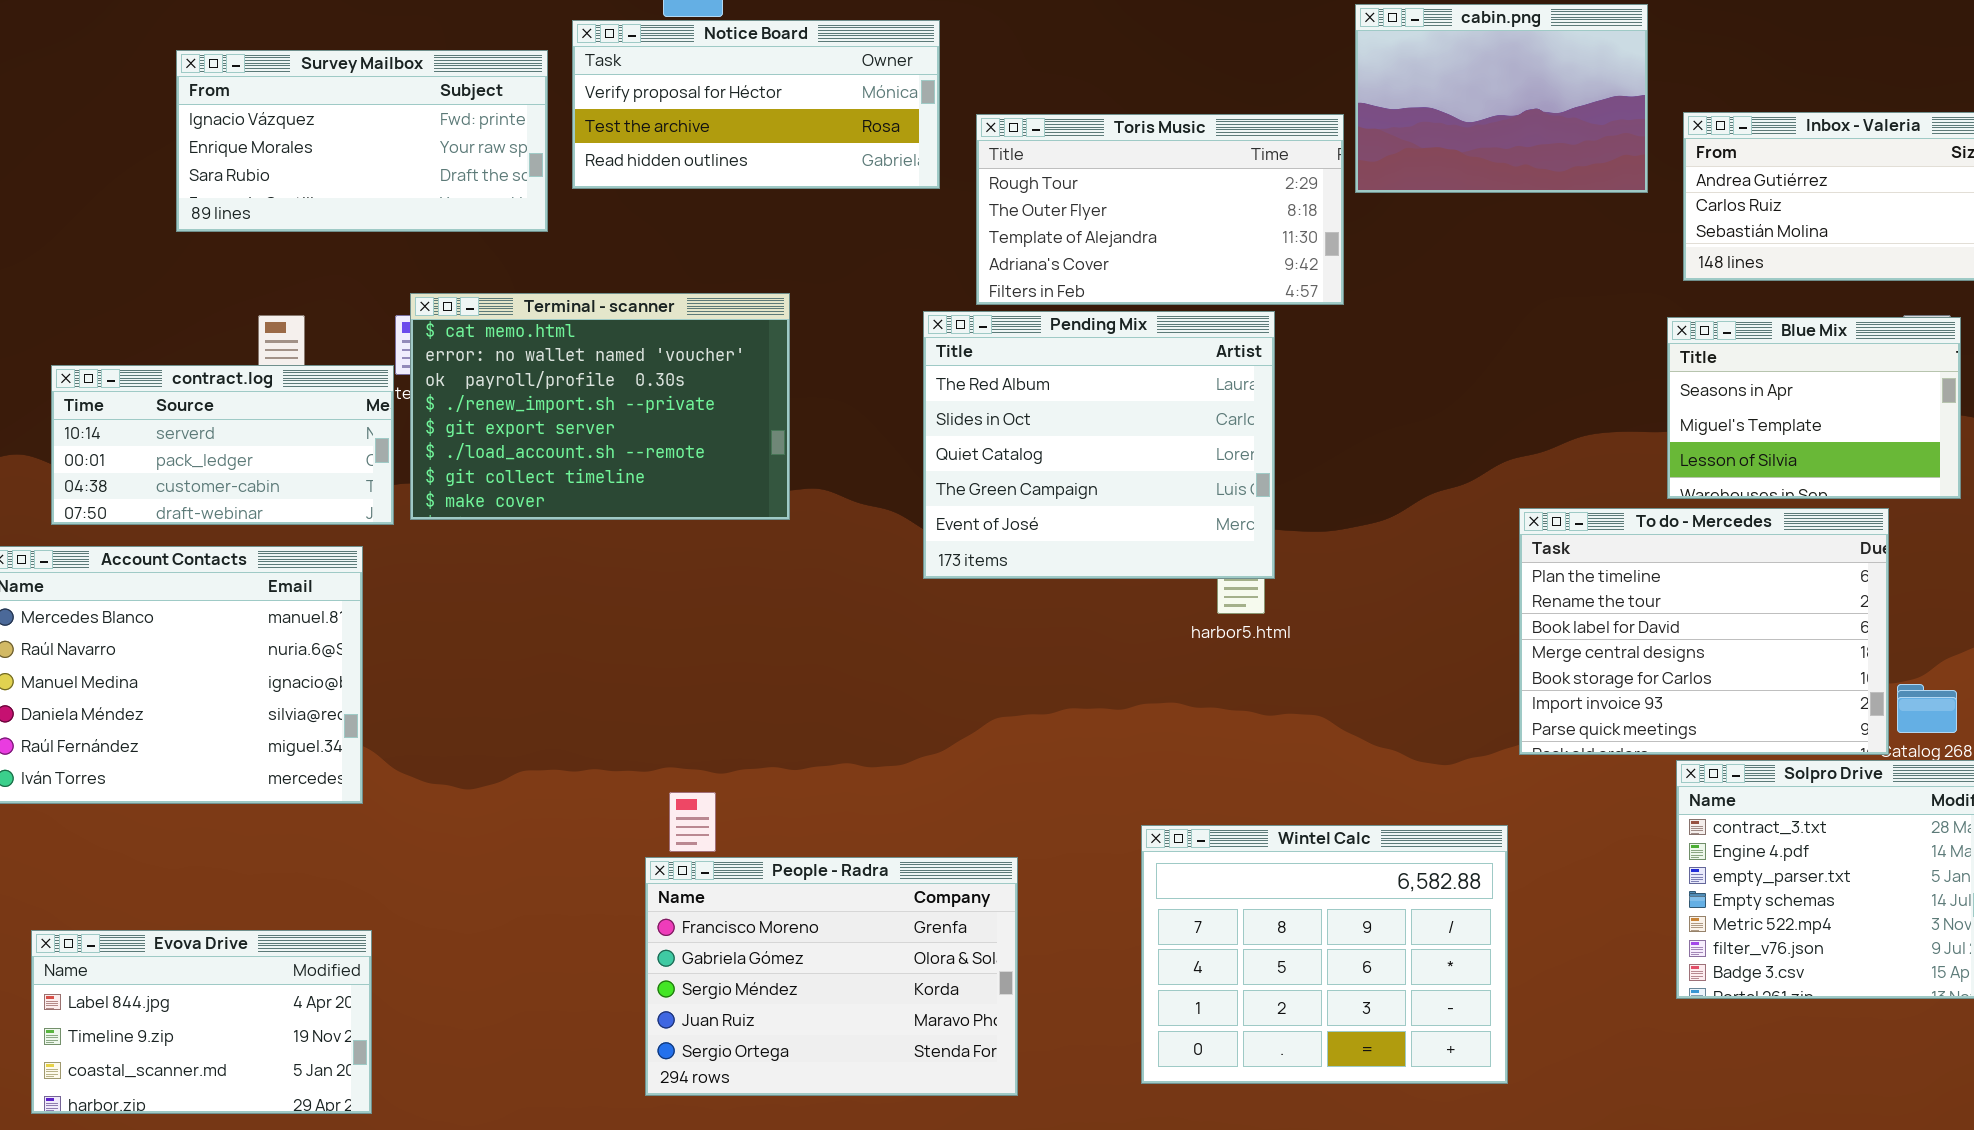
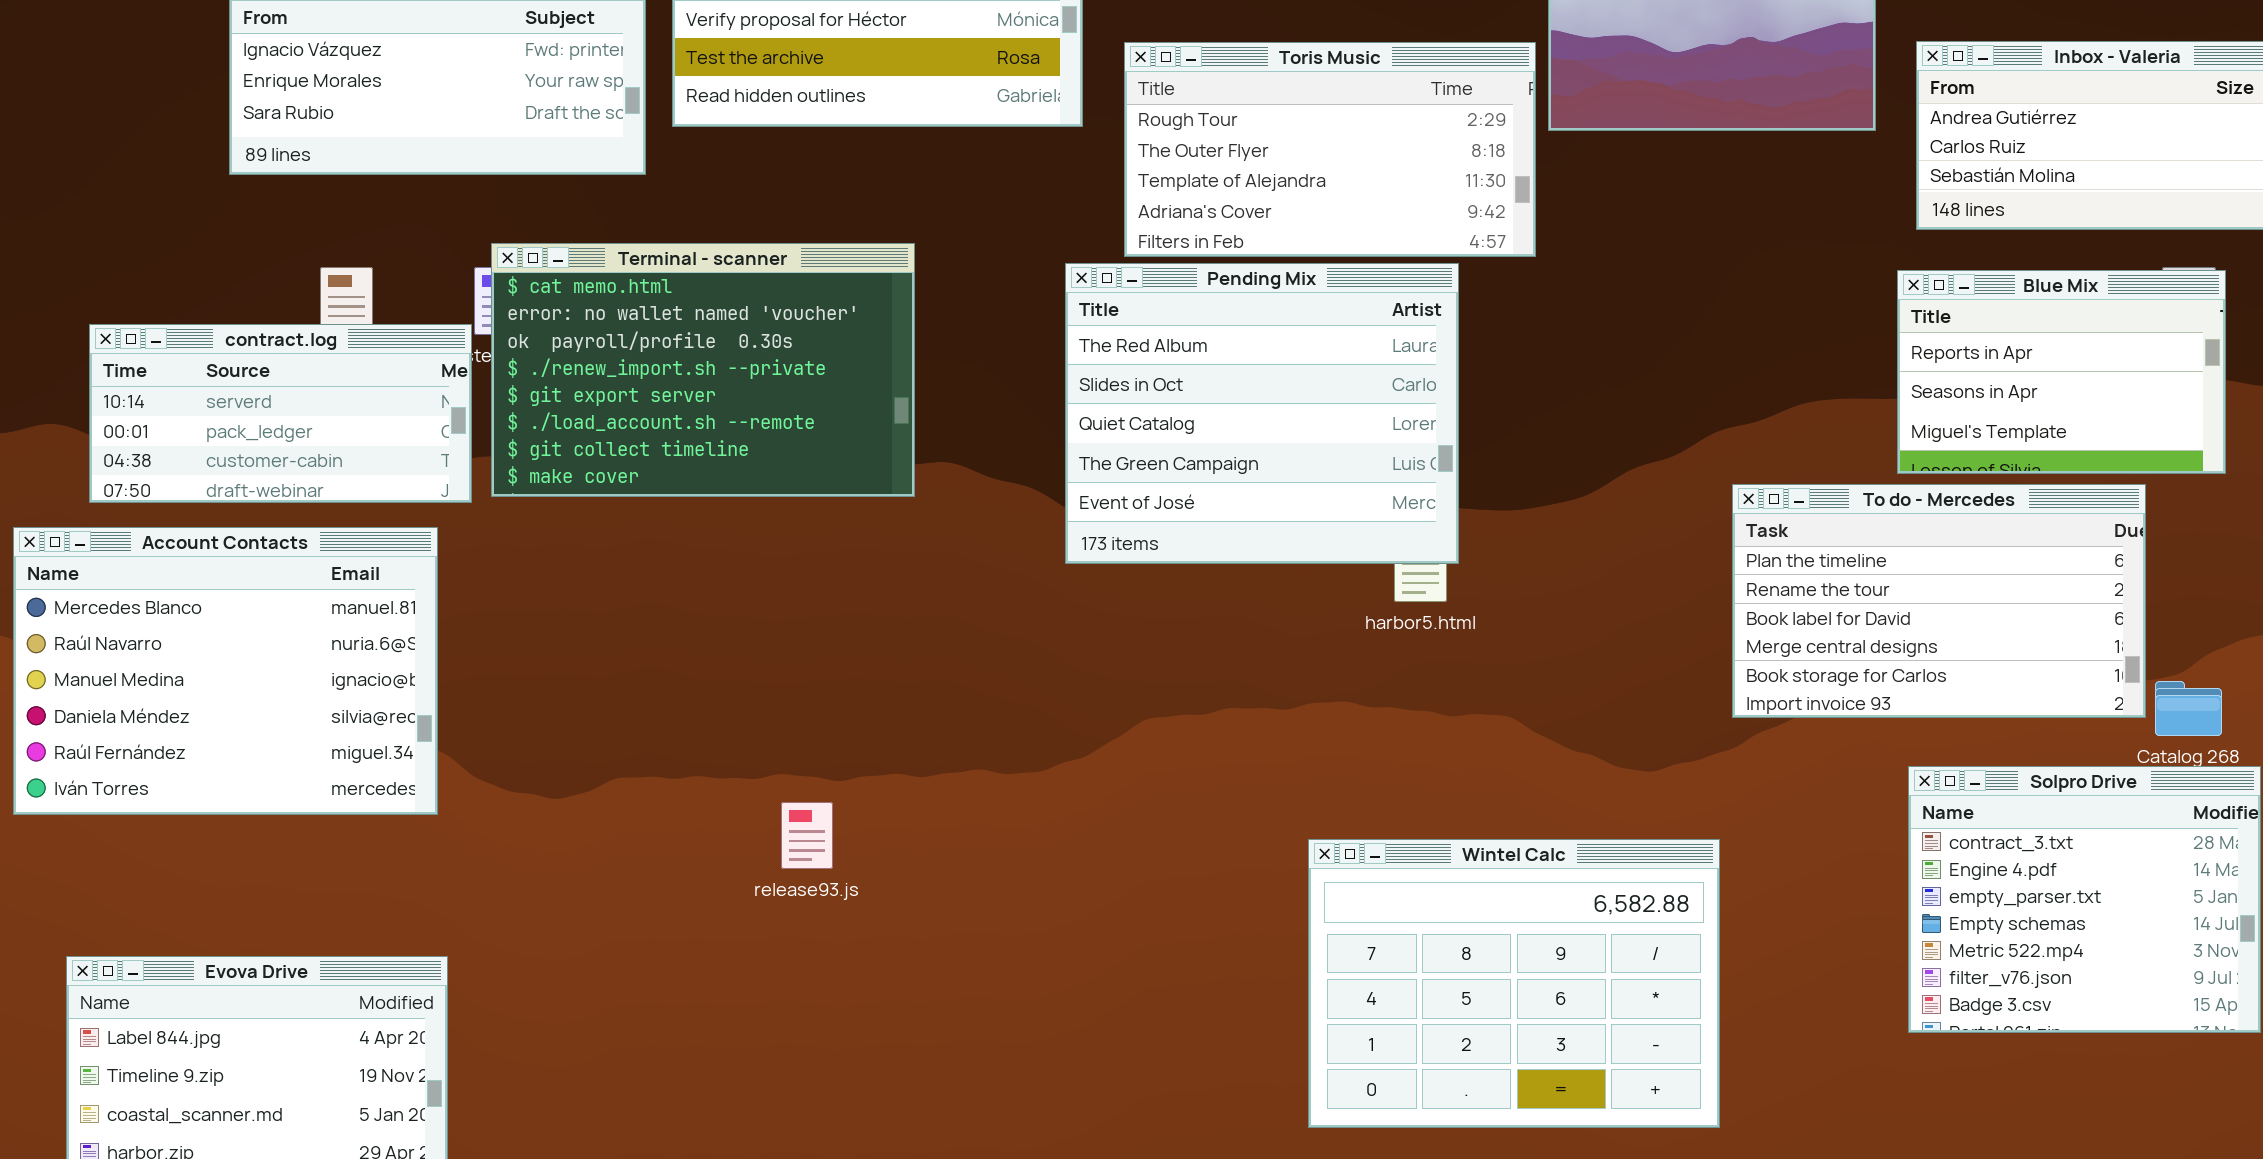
Blue Mix: [1667,317,1961,499] -> [1897,270,2226,474], scrolled up 1 row
To do - Mercedes: [1519,508,1889,755] -> [1732,484,2146,718], resized
People - Radra: [645,857,1018,1096] -> none, closed

